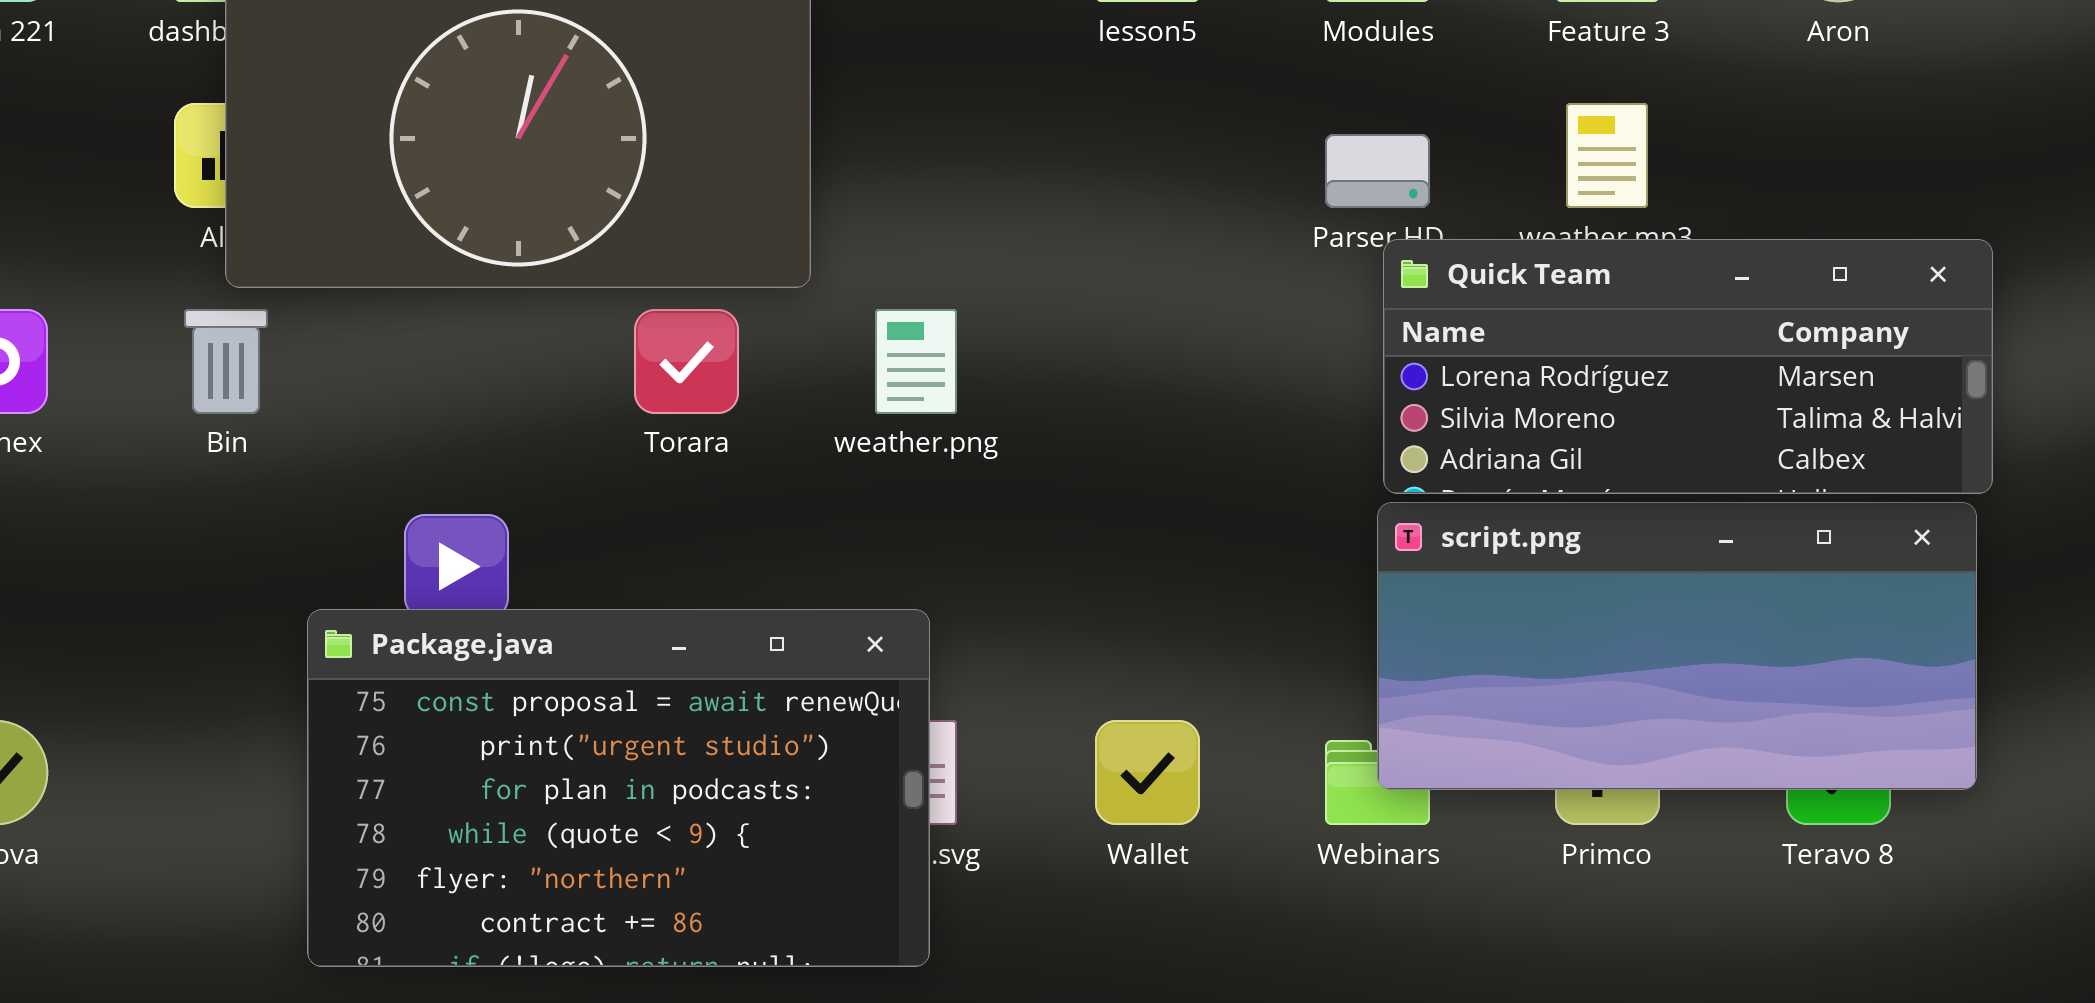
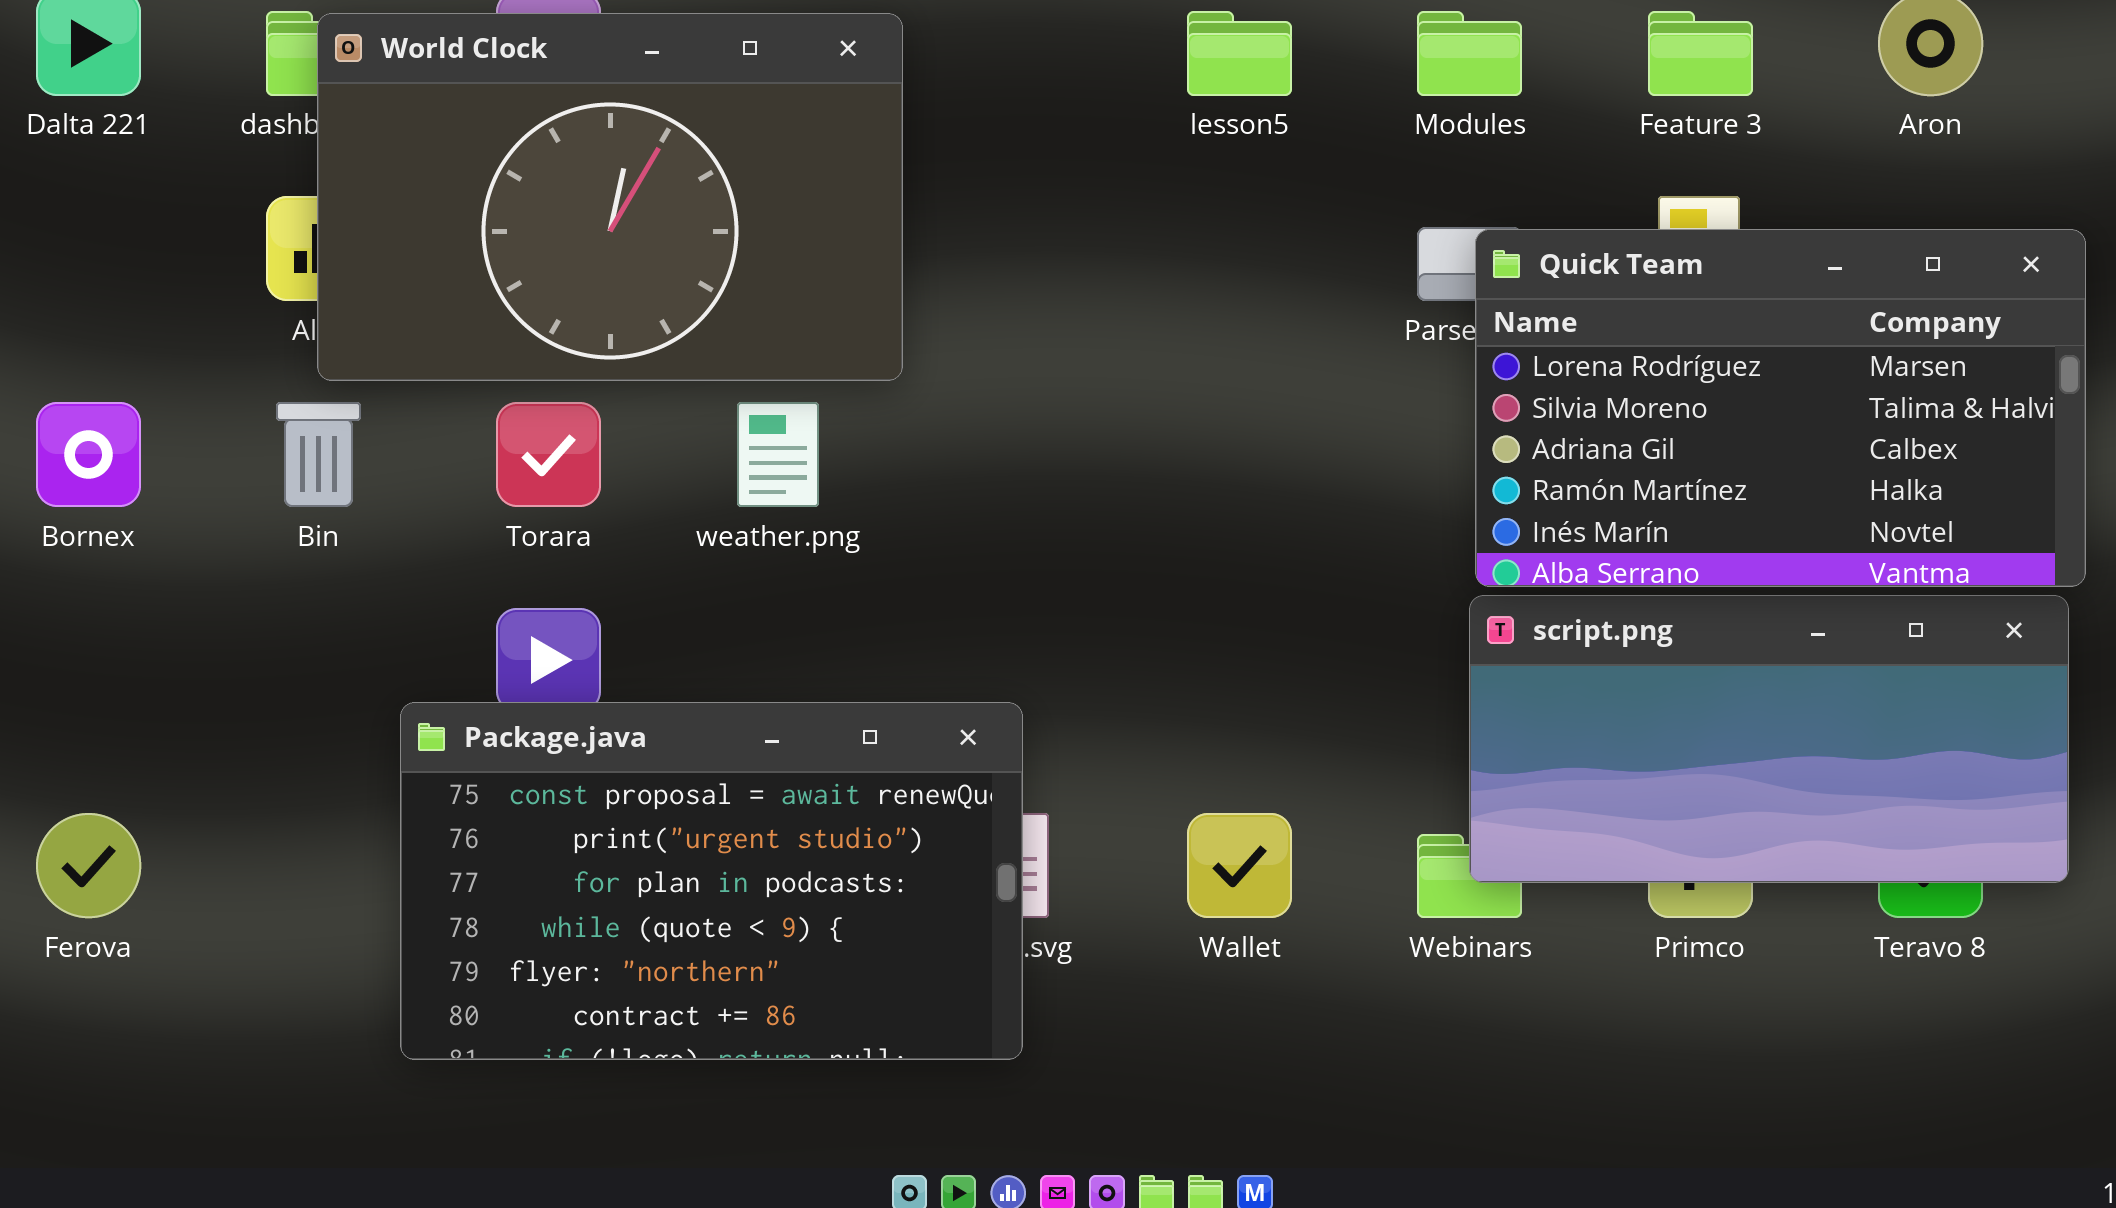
Quick Team: [1383,239,1993,494] -> [1475,229,2086,587], resized
Torara: [634,309,739,414] -> [496,402,601,507], moved
weather.png: [875,309,957,414] -> [737,402,819,507], moved

